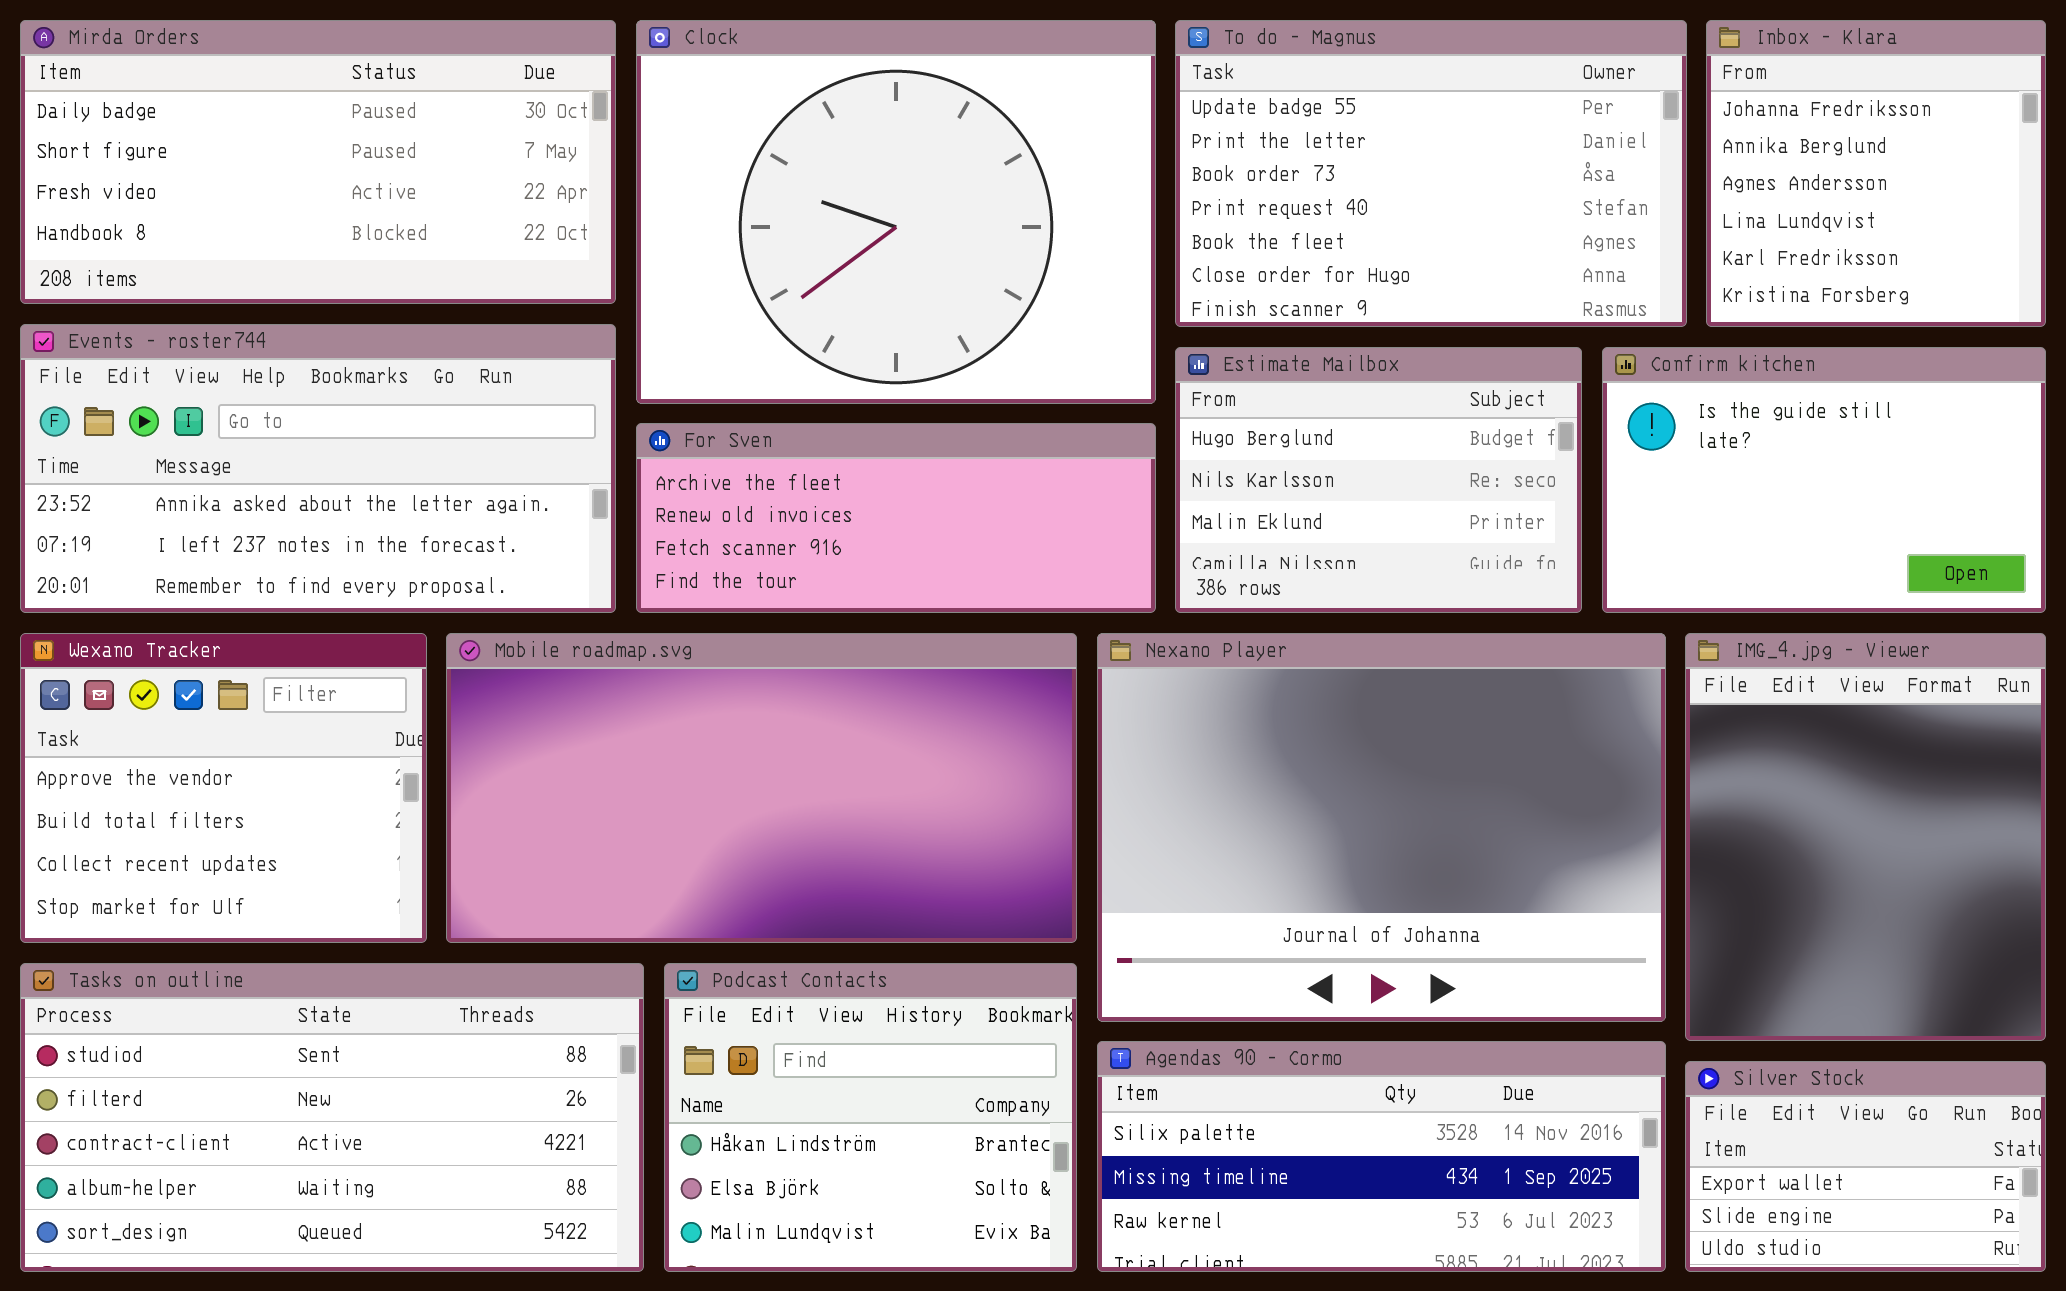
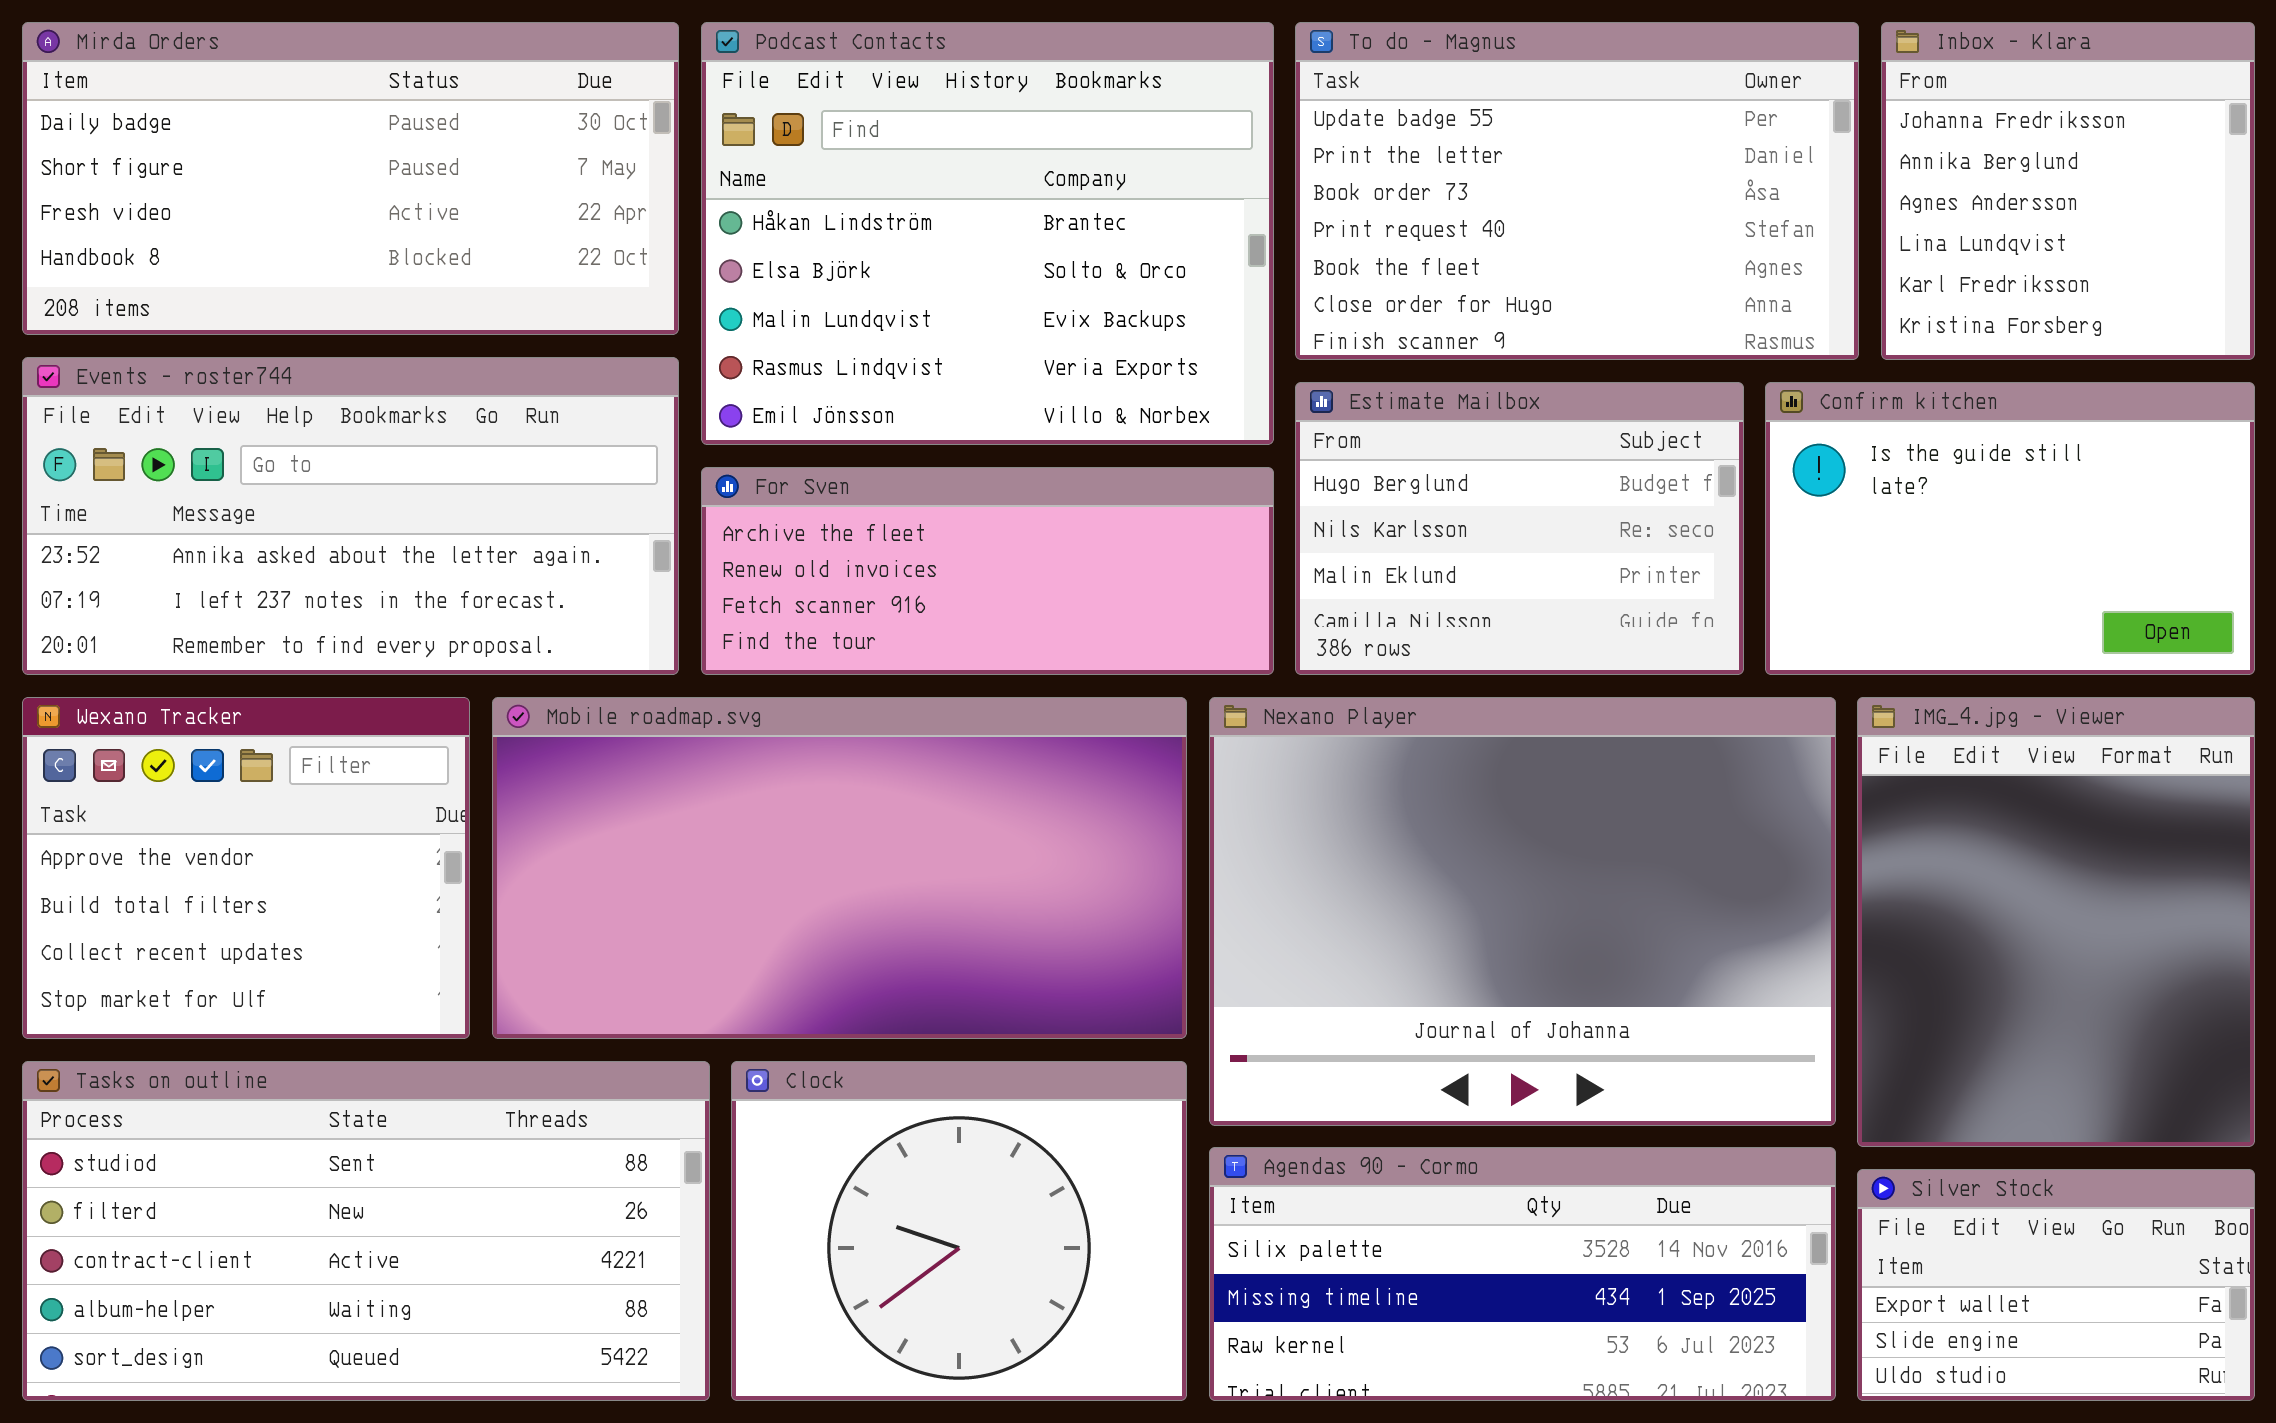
Clock: [636,20,1156,404] -> [731,1061,1187,1401], moved, resized
Podcast Contacts: [664,963,1077,1272] -> [701,22,1274,445], moved, resized

